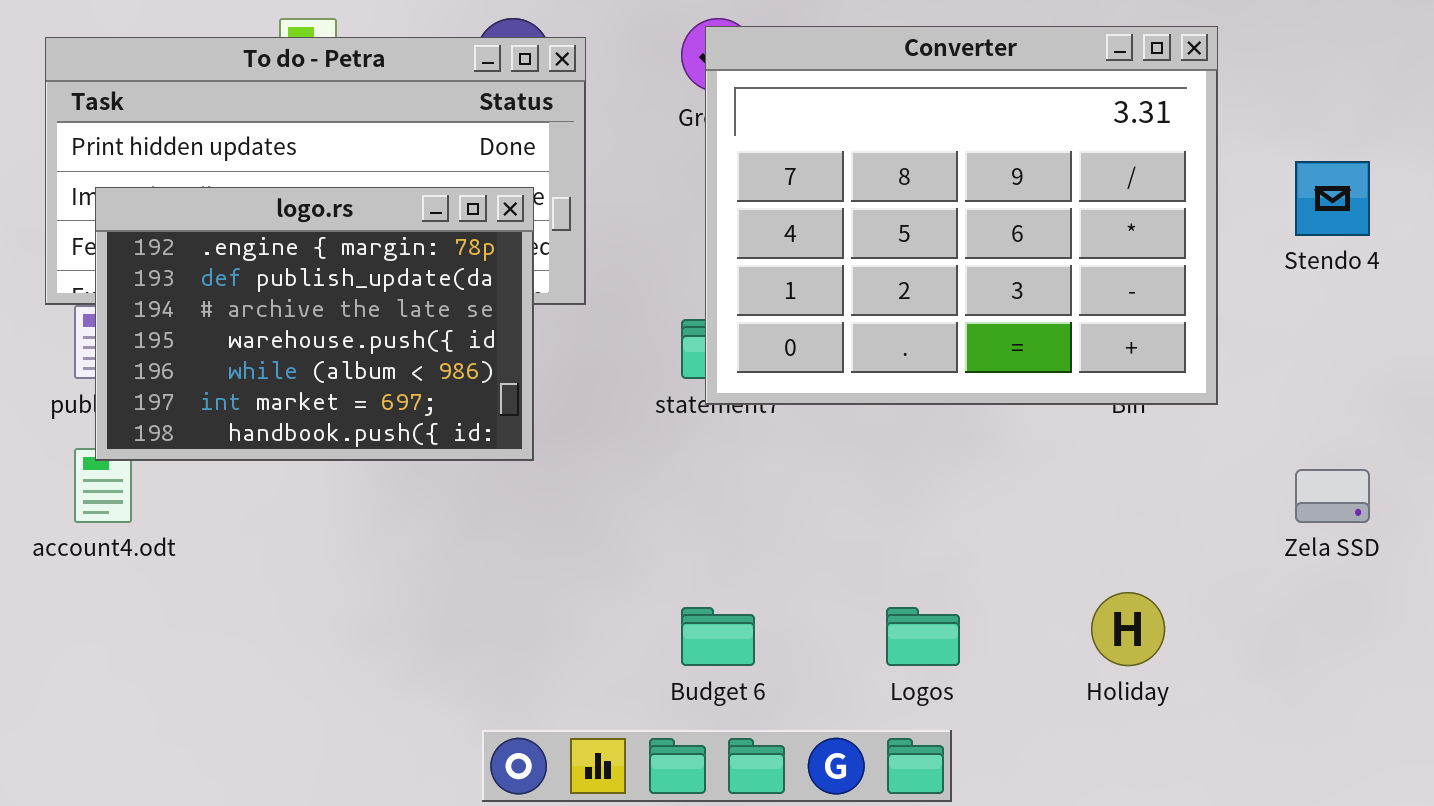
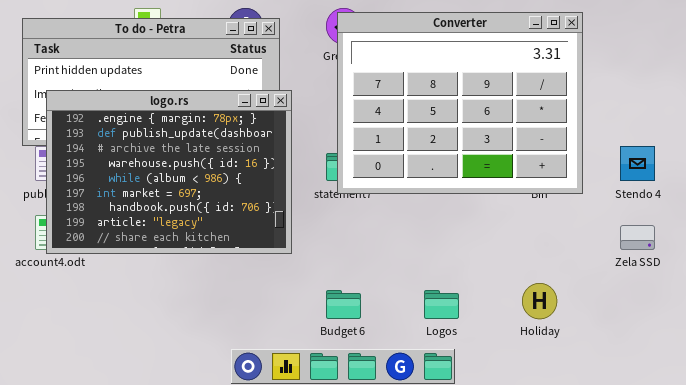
Stendo 4: [1295,161,1370,236] -> [620,146,655,181], moved
logo.rs: [95,187,534,461] -> [46,90,292,254], resized

